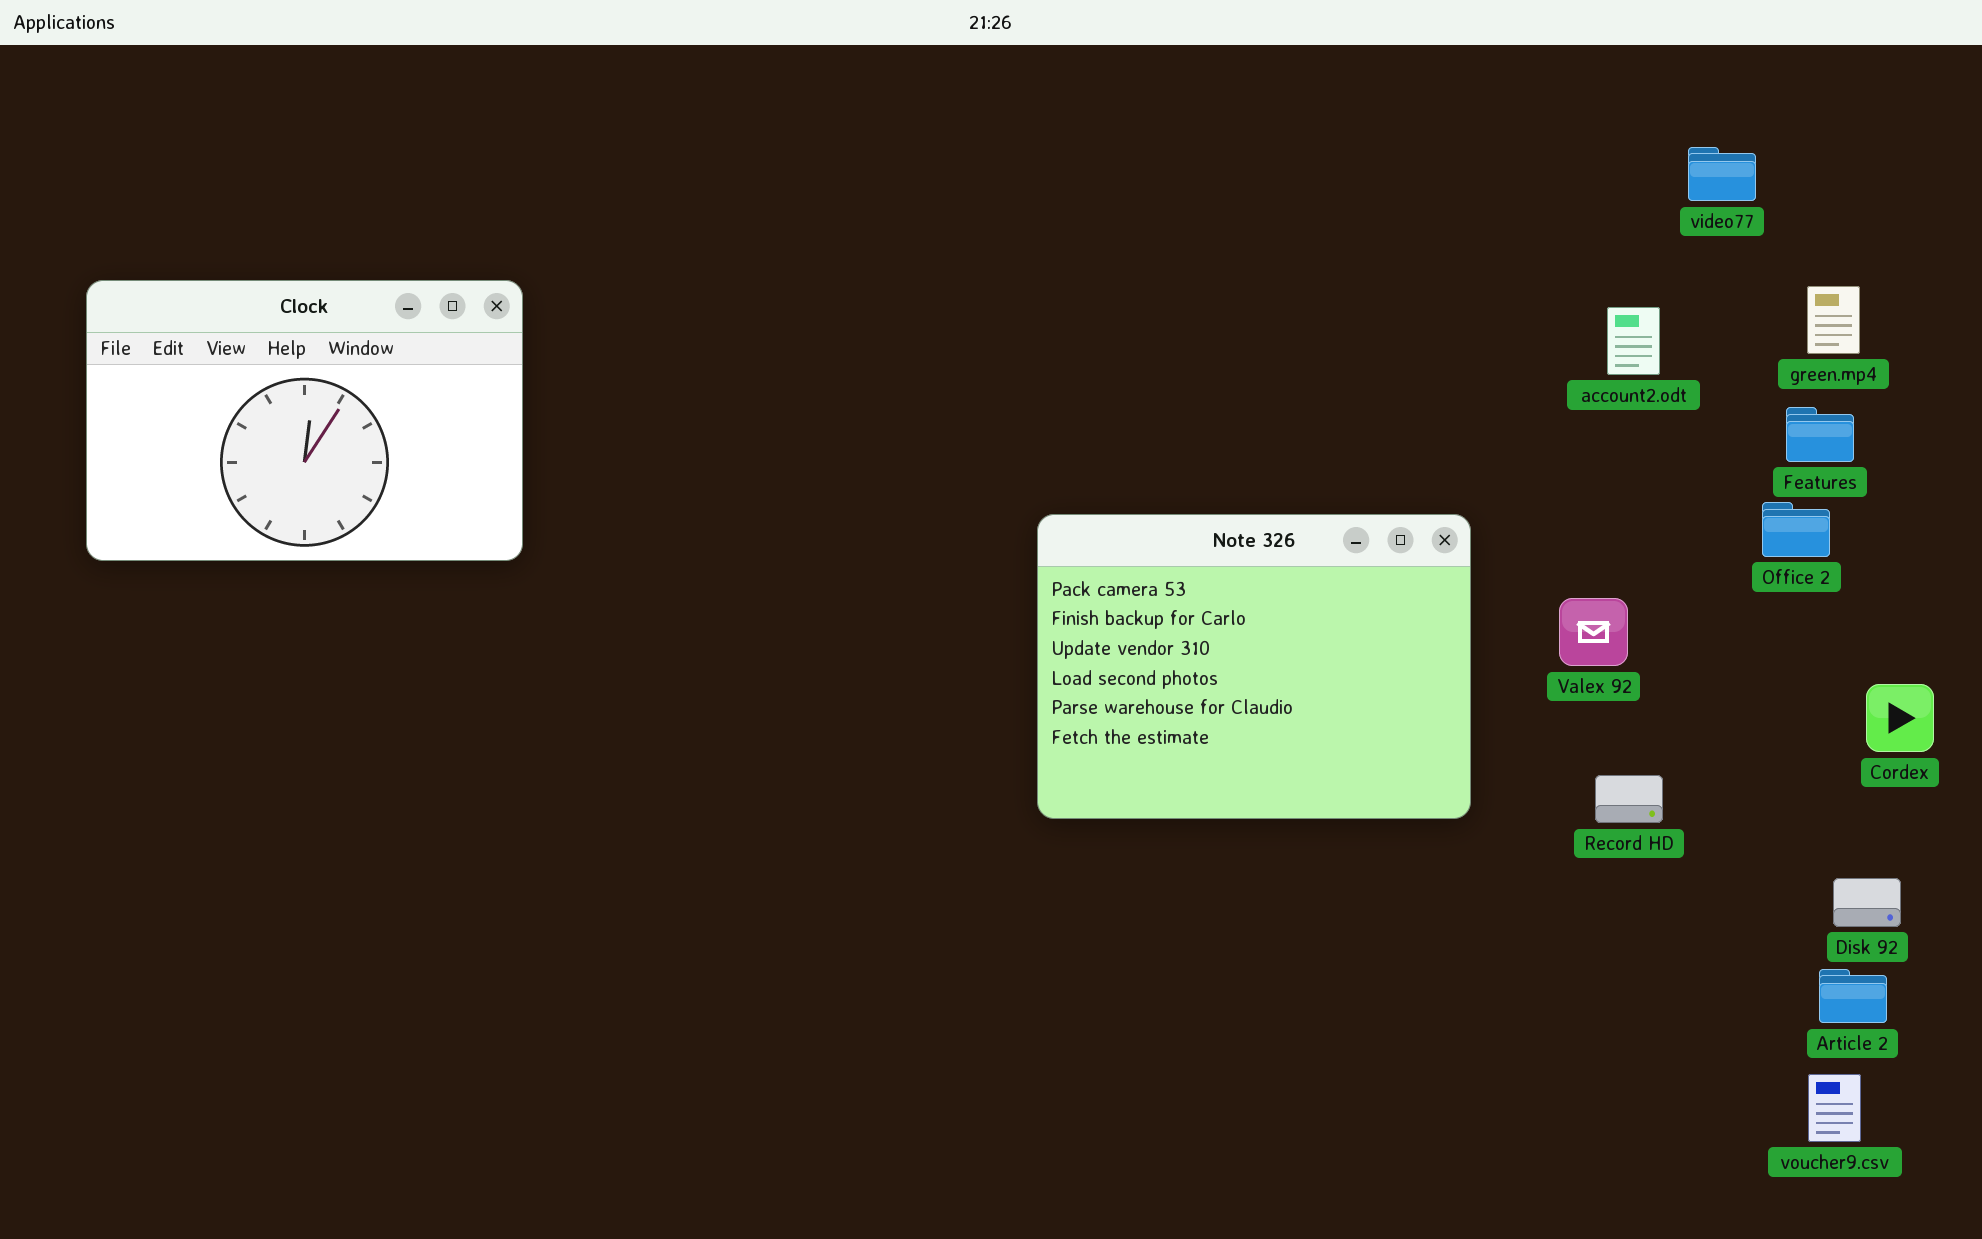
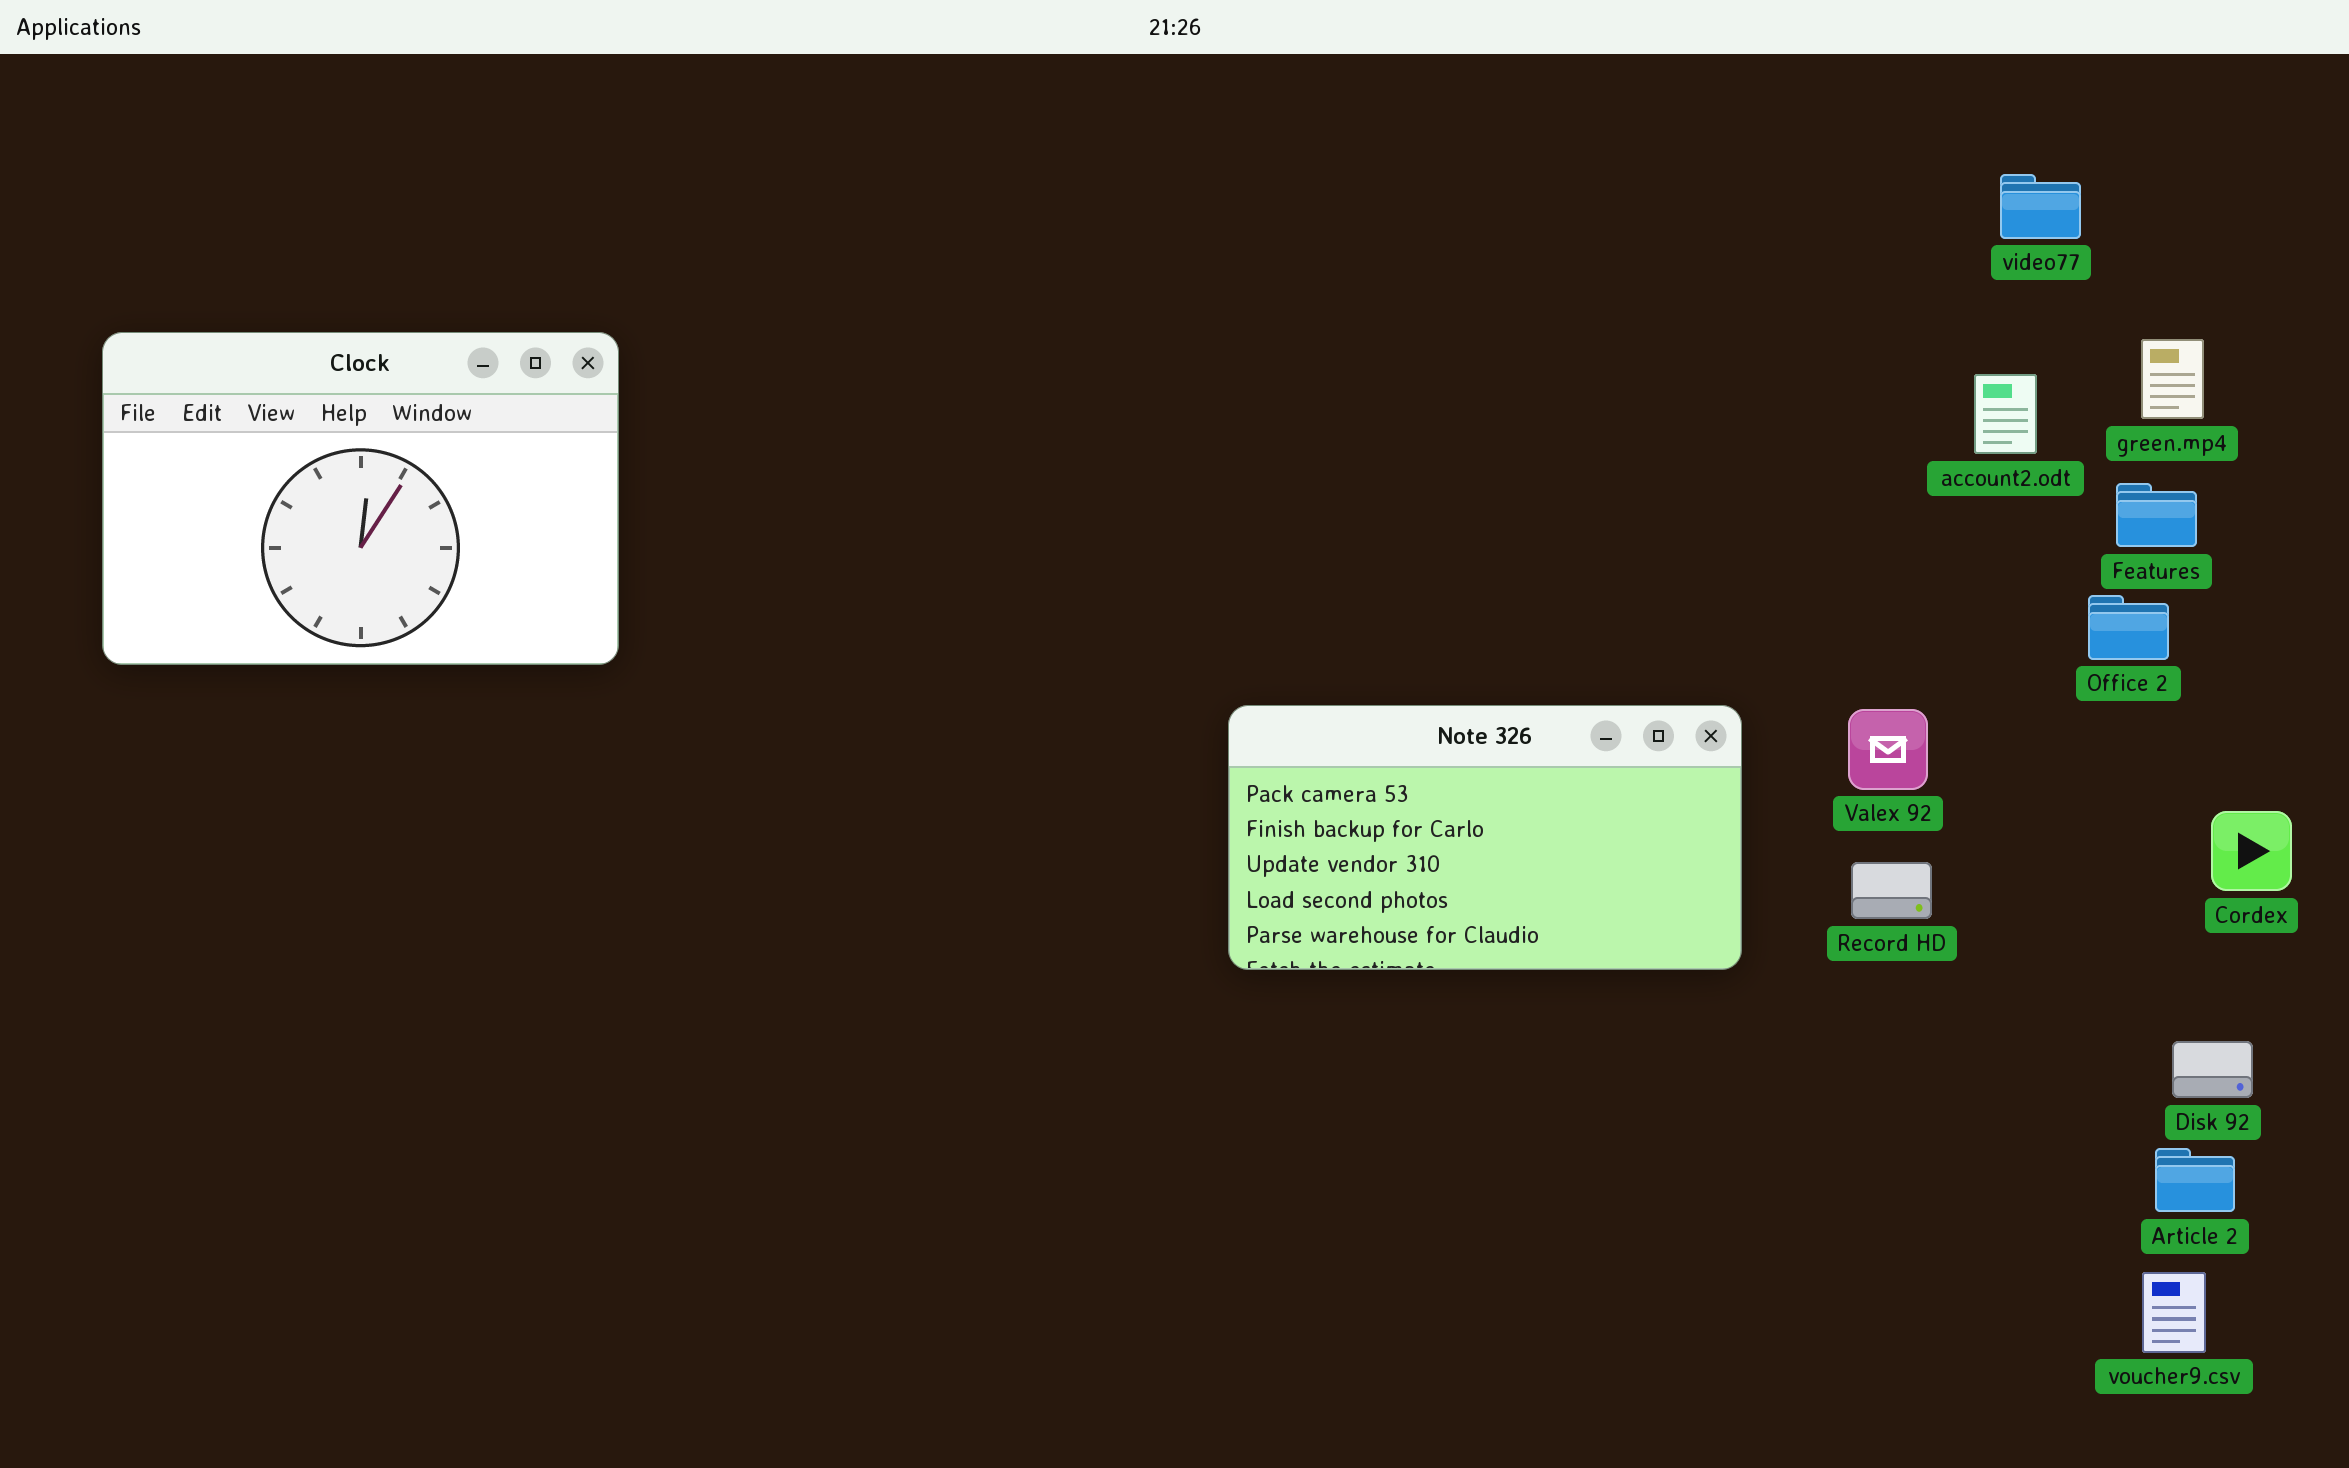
account2.odt: [1607,307,1660,375] -> [1974,374,2037,454], moved
Note 326: [1037,514,1471,819] -> [1228,705,1742,970], resized
Record HD: [1595,775,1663,823] -> [1851,862,1932,919], moved

